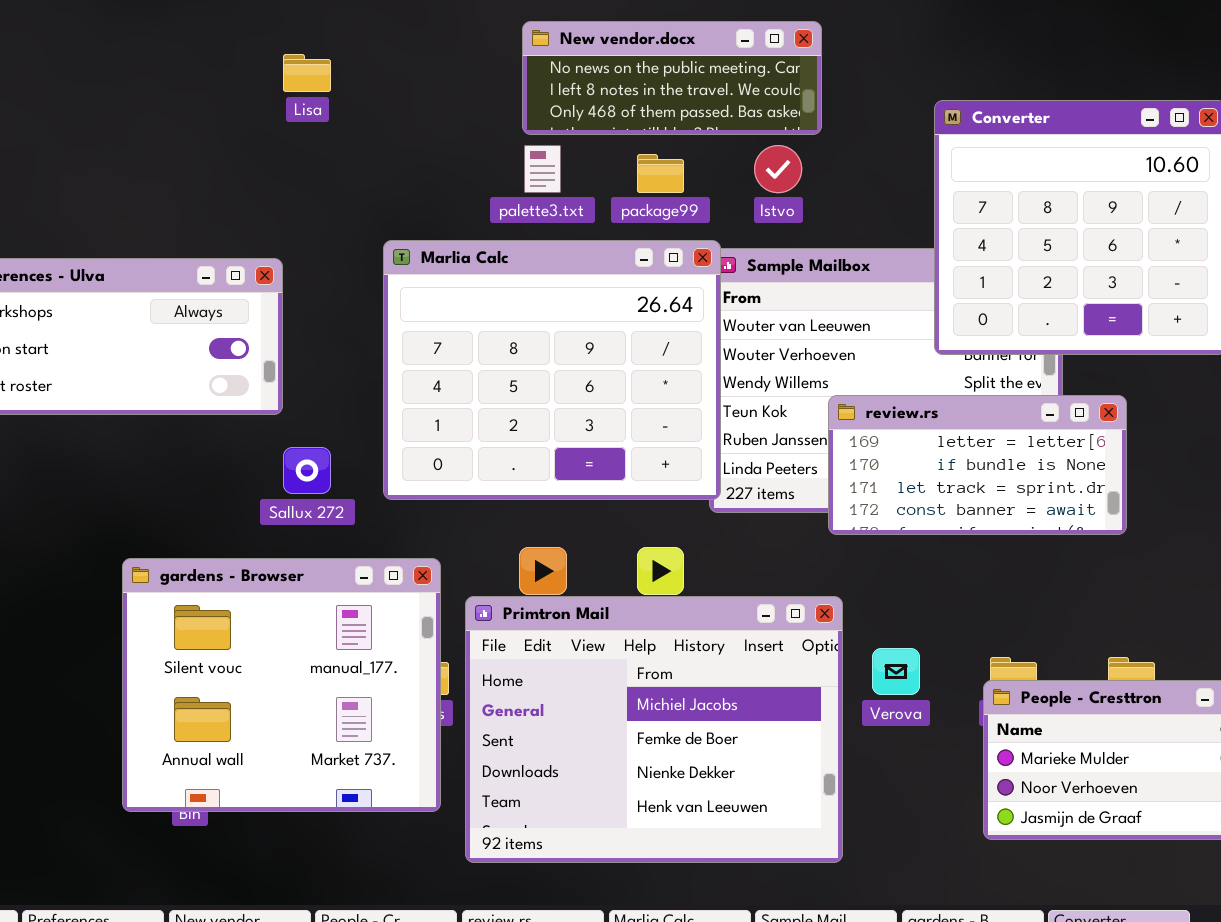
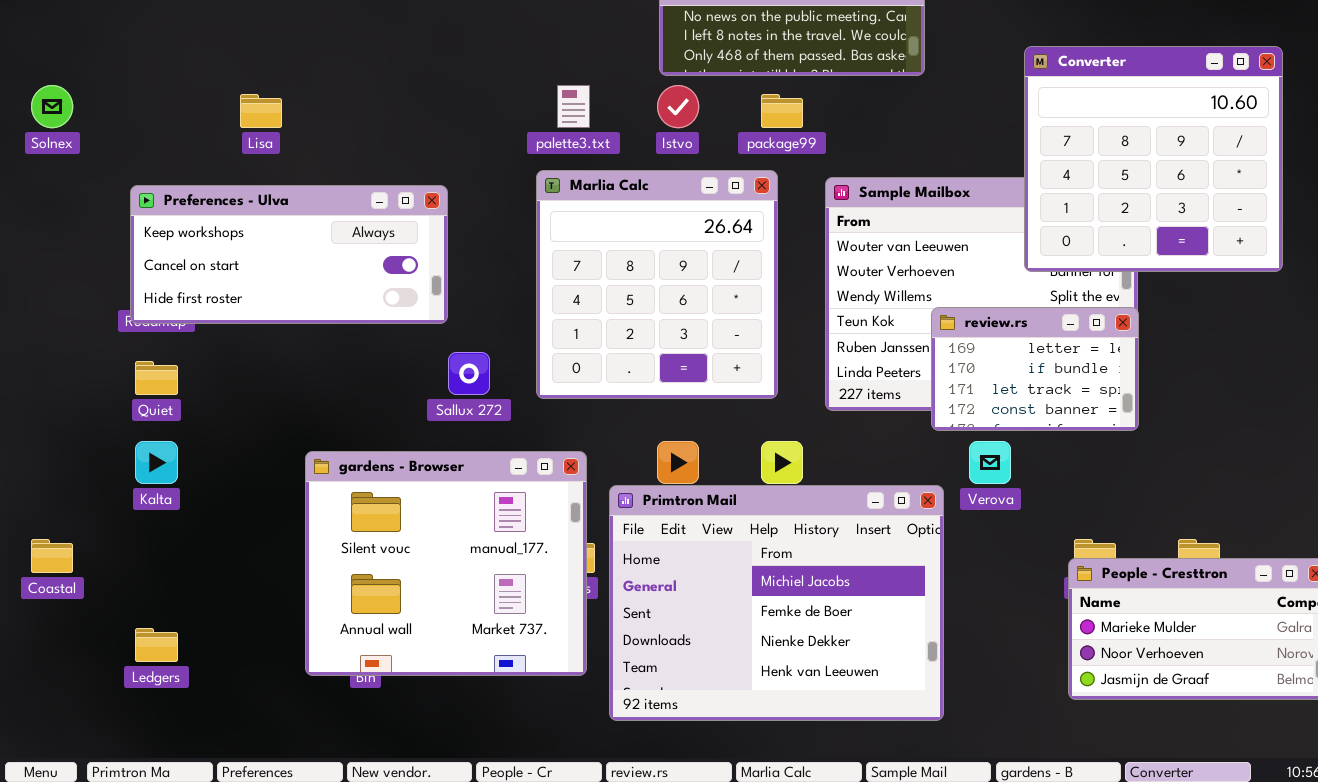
Lisa: [283,54,331,92] -> [240,94,282,128], moved
palette3.txt: [524,145,561,193] -> [557,85,590,128], moved
Istvo: [754,145,802,193] -> [657,85,699,128], moved
Marlia Calc: [383,240,721,500] -> [536,170,778,399], resized
review.rs: [828,395,1127,535] -> [931,307,1139,431], resized
Verova: [872,648,920,695] -> [969,441,1011,484], moved

